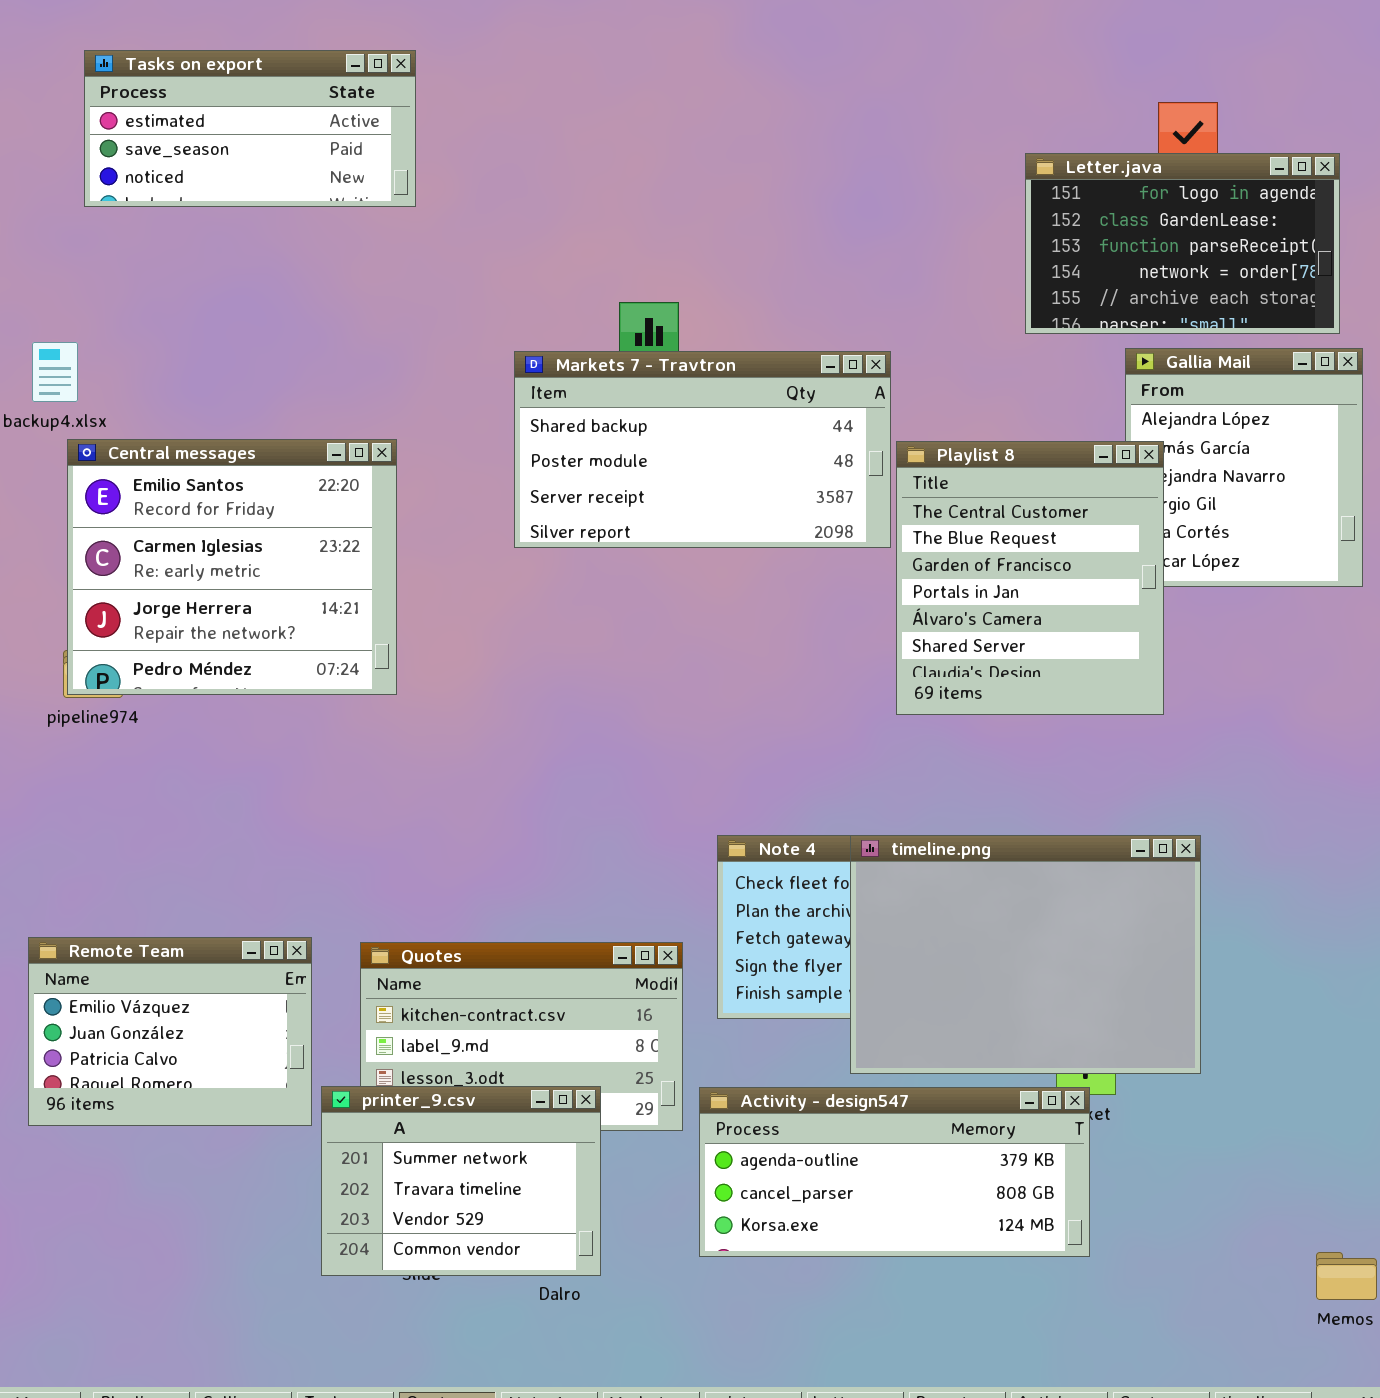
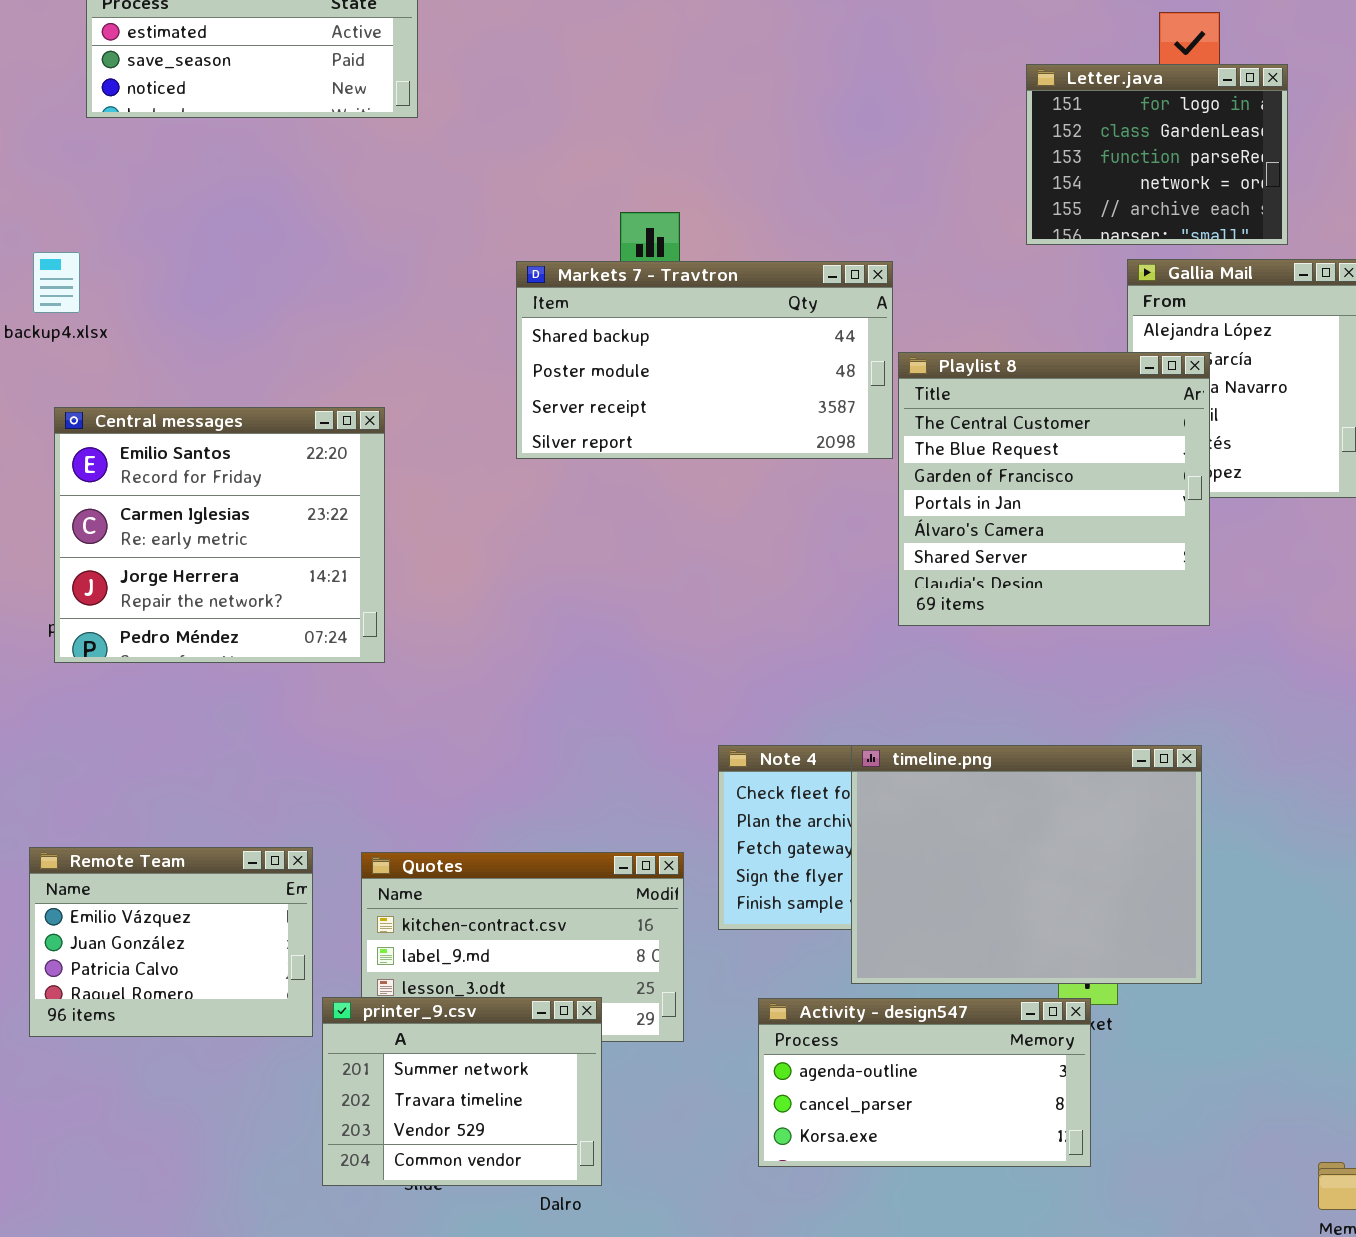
Letter.java: [1025,153,1340,334] -> [1026,64,1288,245], resized
Central messages: [67,439,397,695] -> [54,407,385,663], moved
Playlist 8: [896,441,1164,715] -> [898,352,1210,626], resized
Activity - design547: [699,1087,1090,1257] -> [758,998,1091,1167], resized

